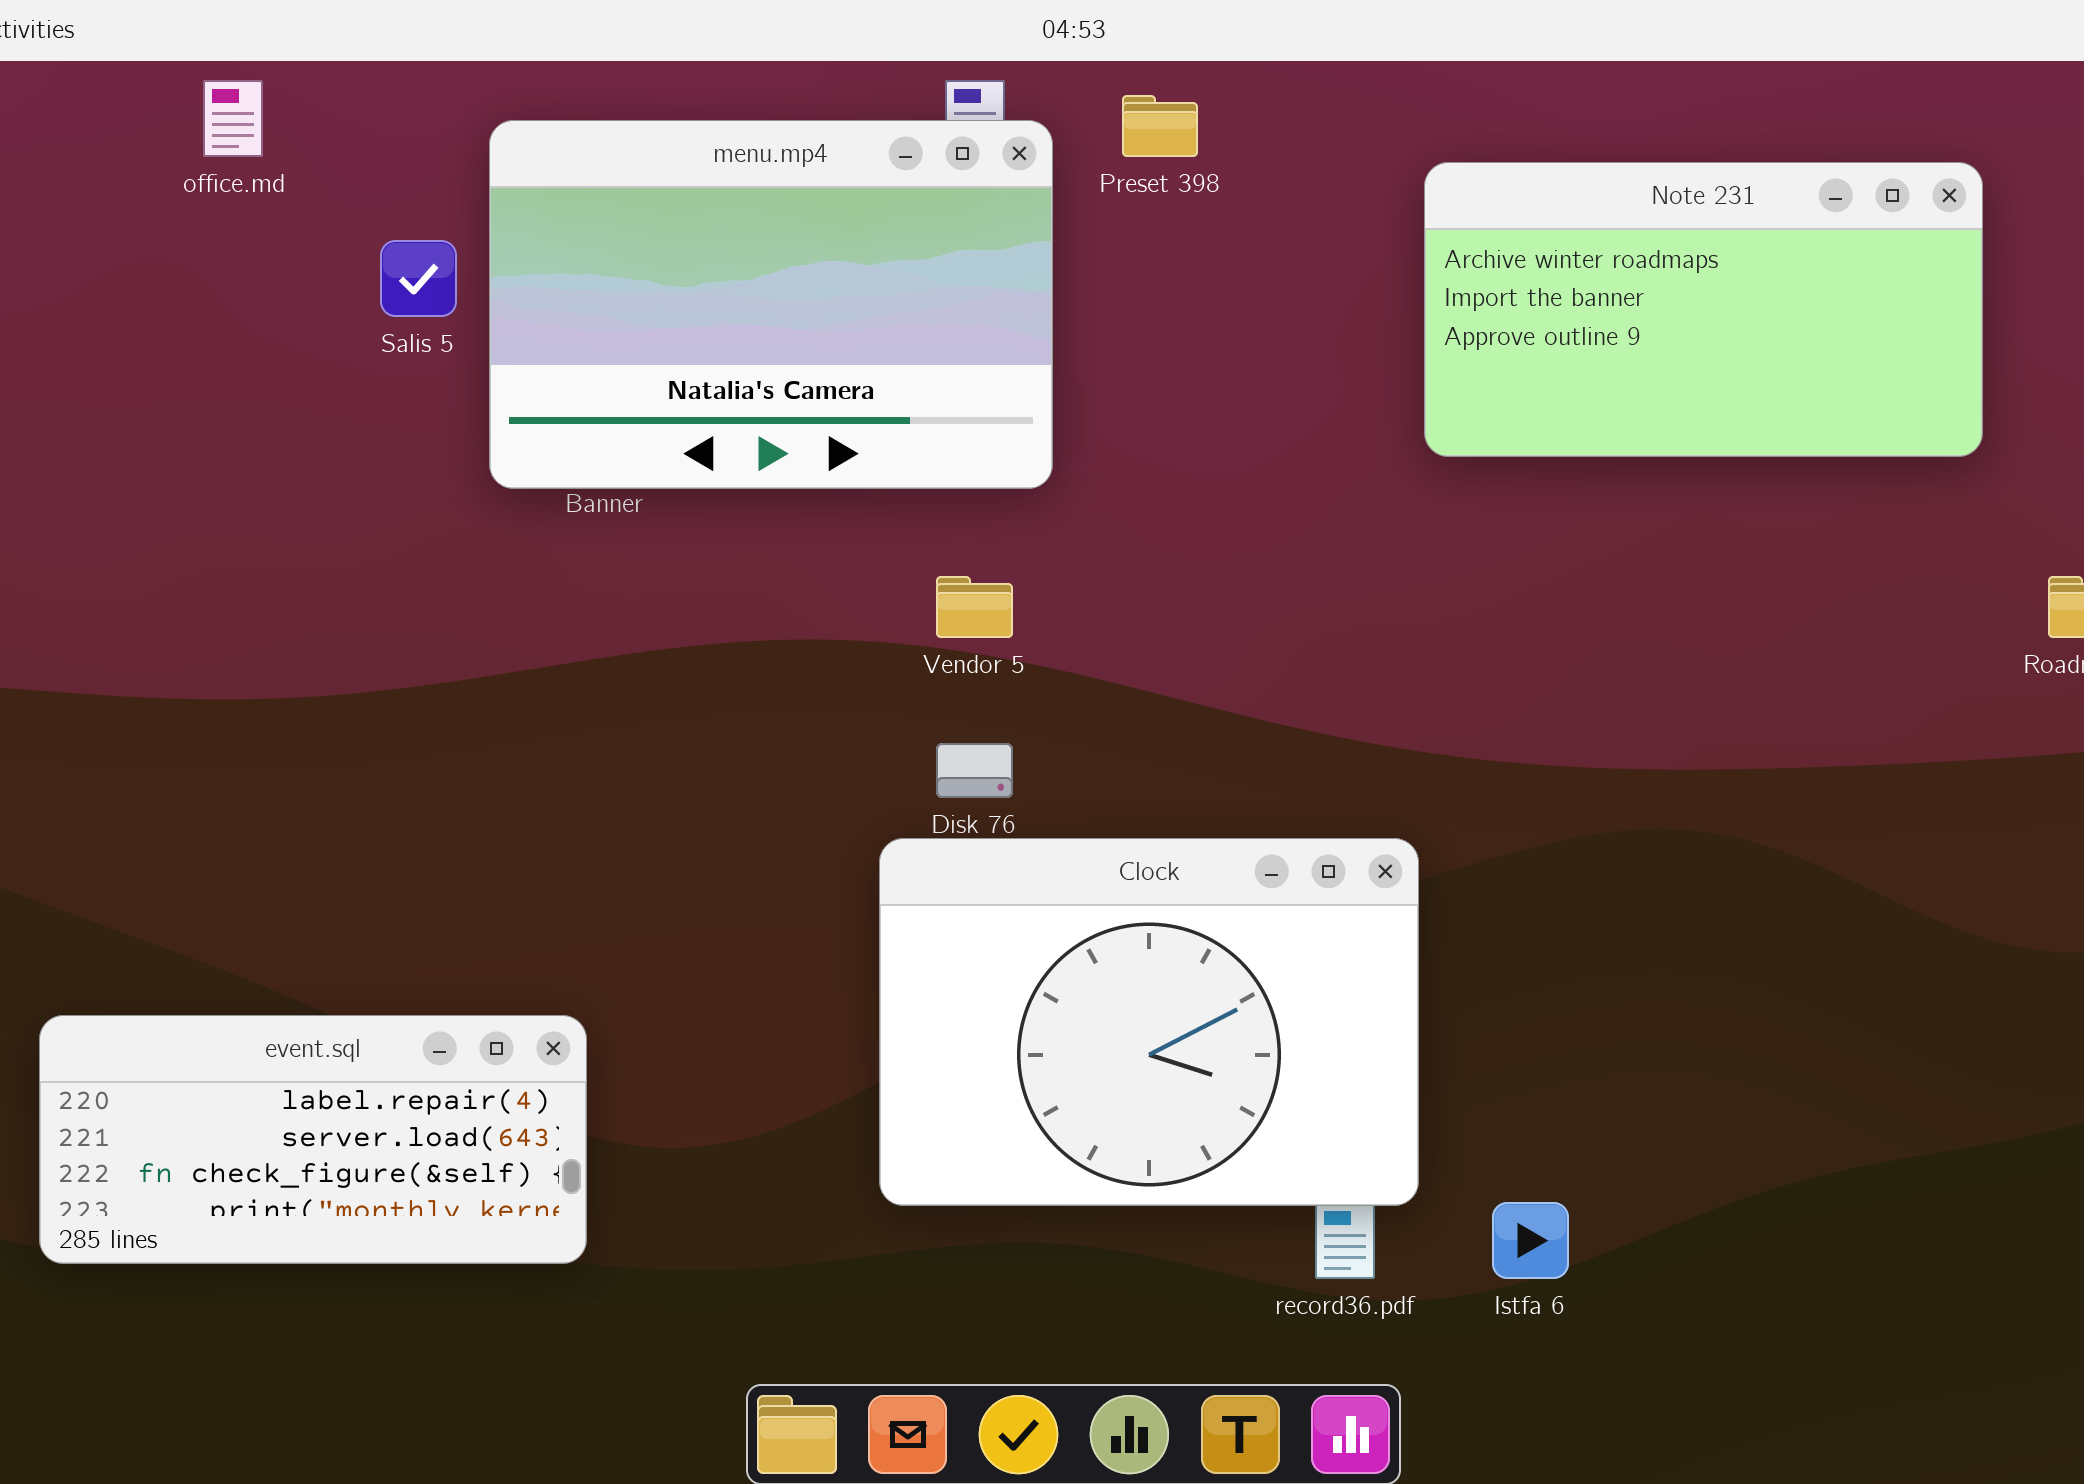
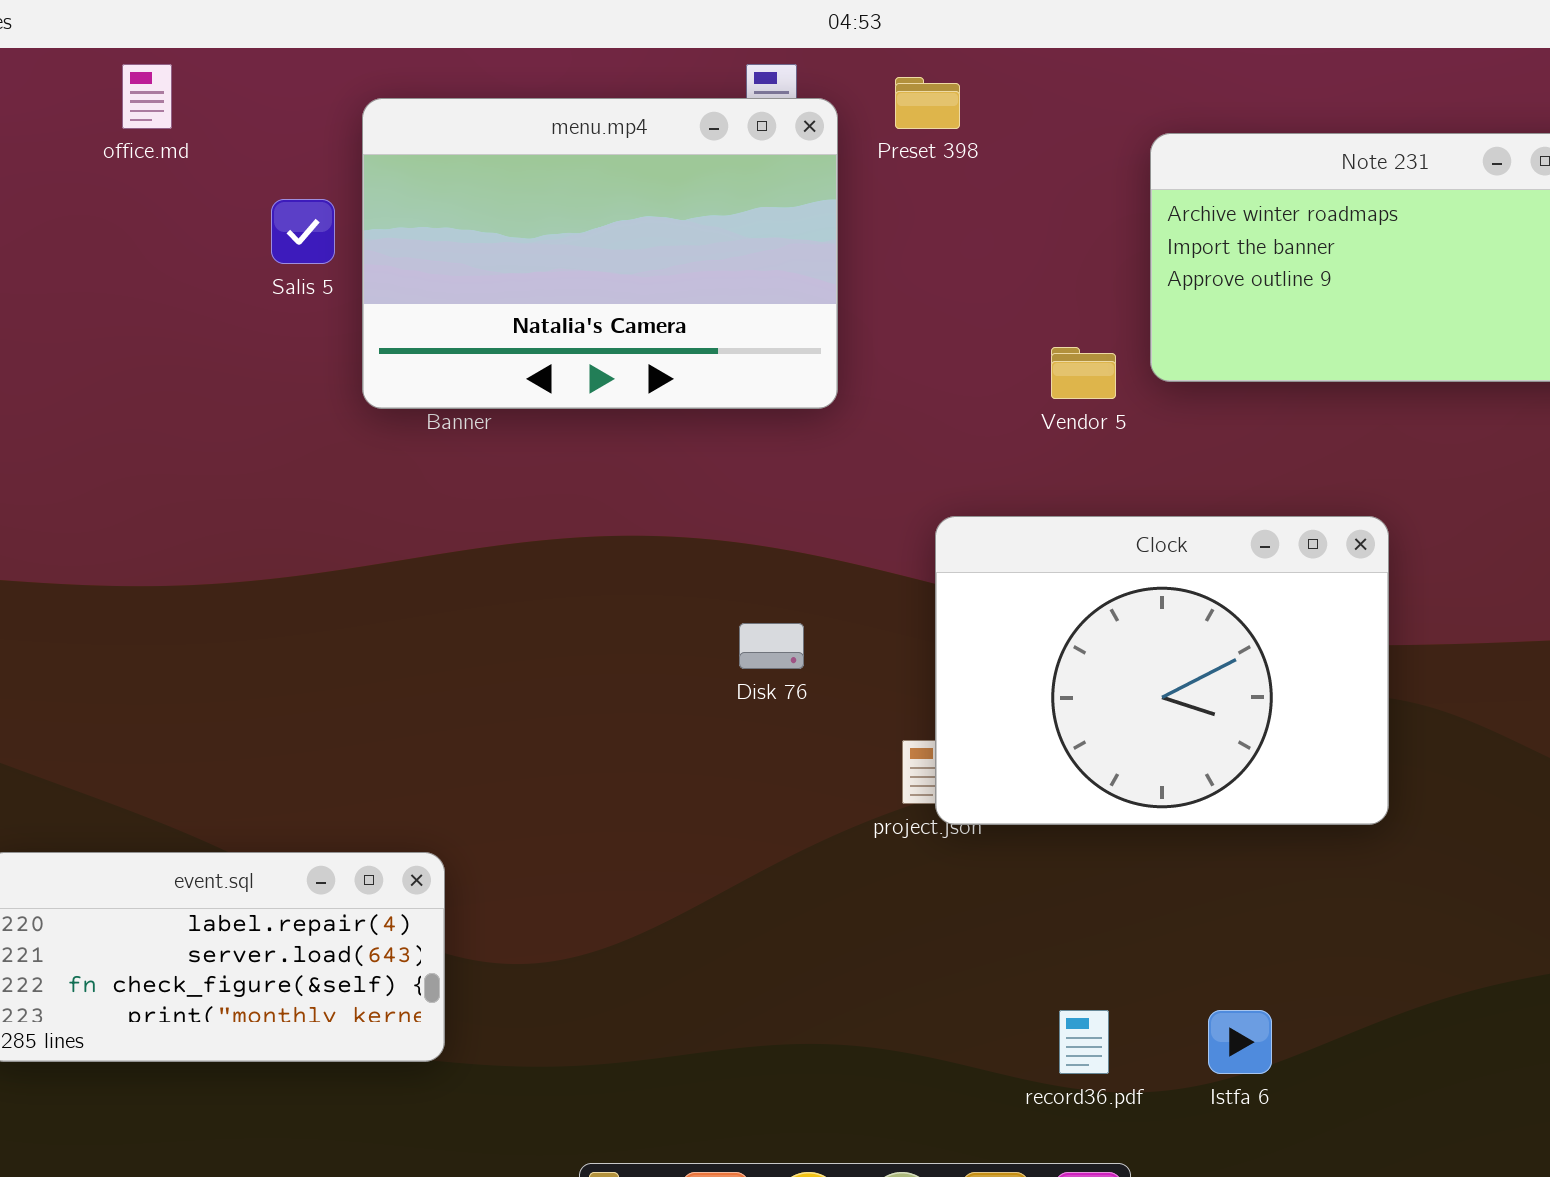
Vendor 5: [936,576,1013,638] -> [1051,347,1116,399], moved
Clock: [879,838,1419,1206] -> [935,516,1389,825], moved

